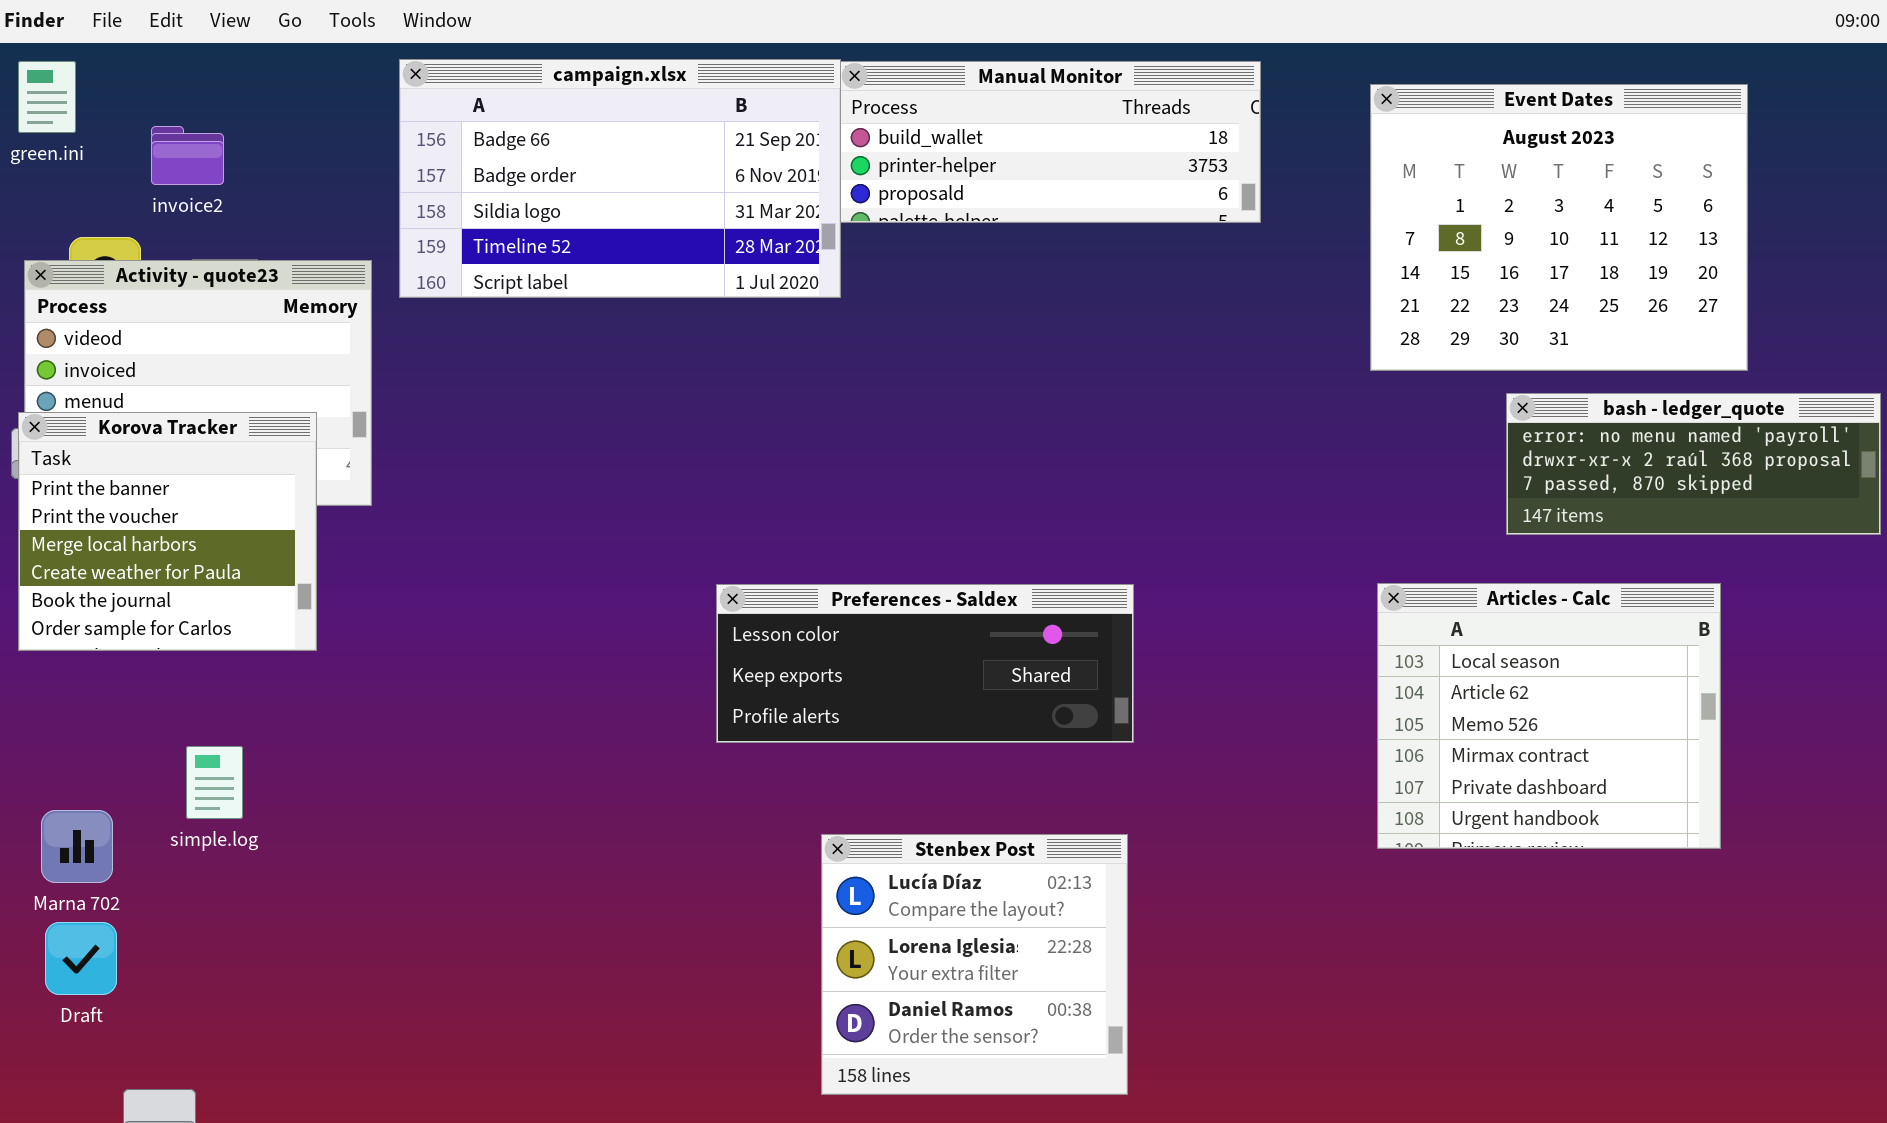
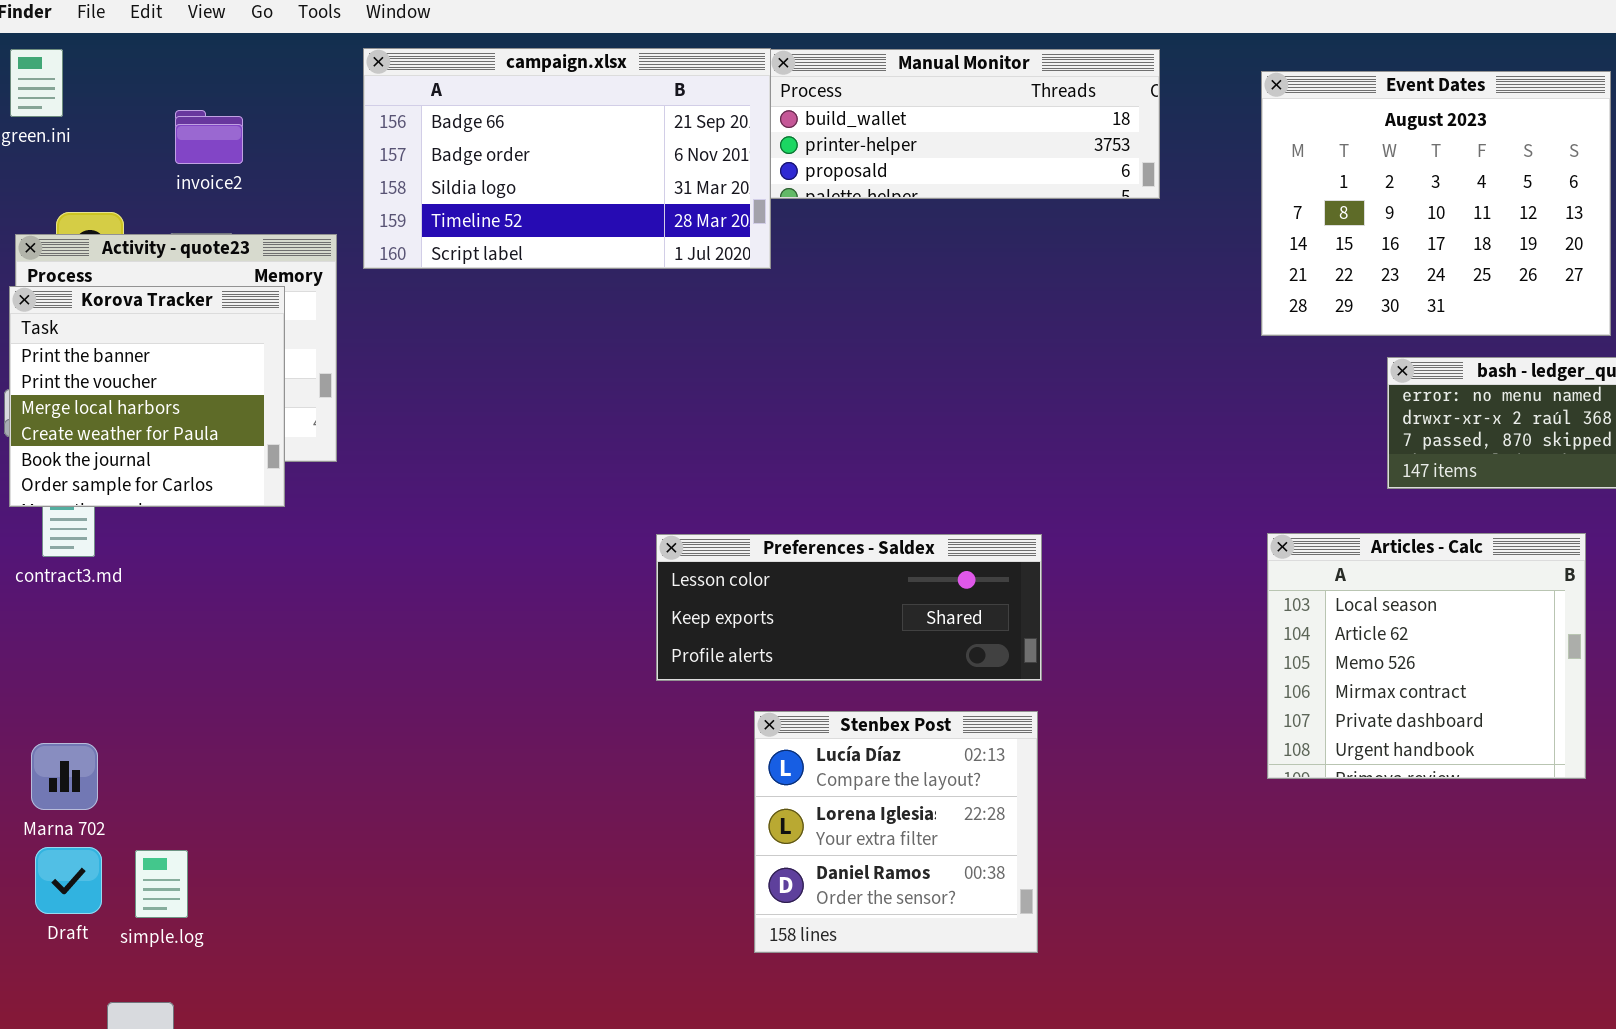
invoice2: [151,126,224,185] -> [175,110,243,164], moved
Korova Tracker: [18,412,317,651] -> [9,286,285,507], moved
simple.log: [186,746,243,819] -> [135,850,188,918], moved
Stenbex Post: [821,834,1128,1095] -> [754,711,1038,953], moved

